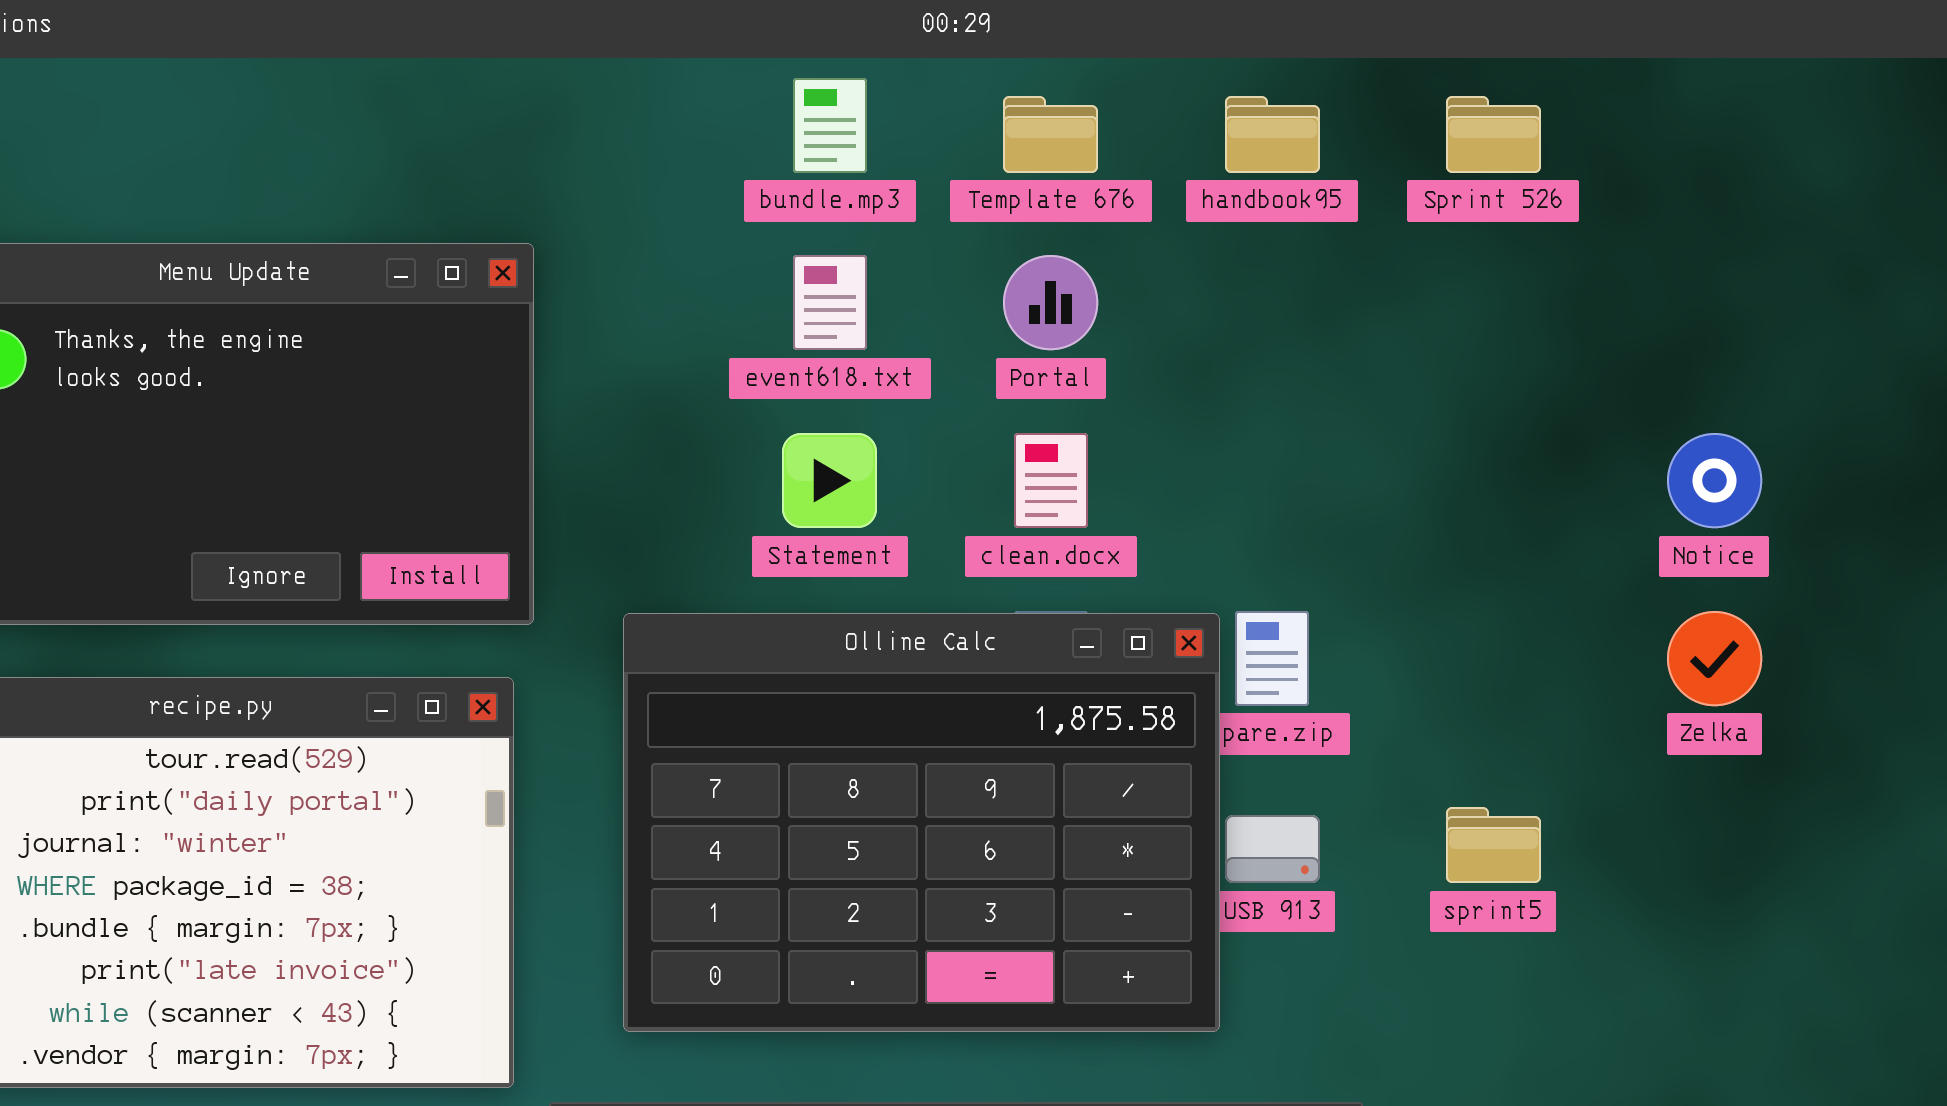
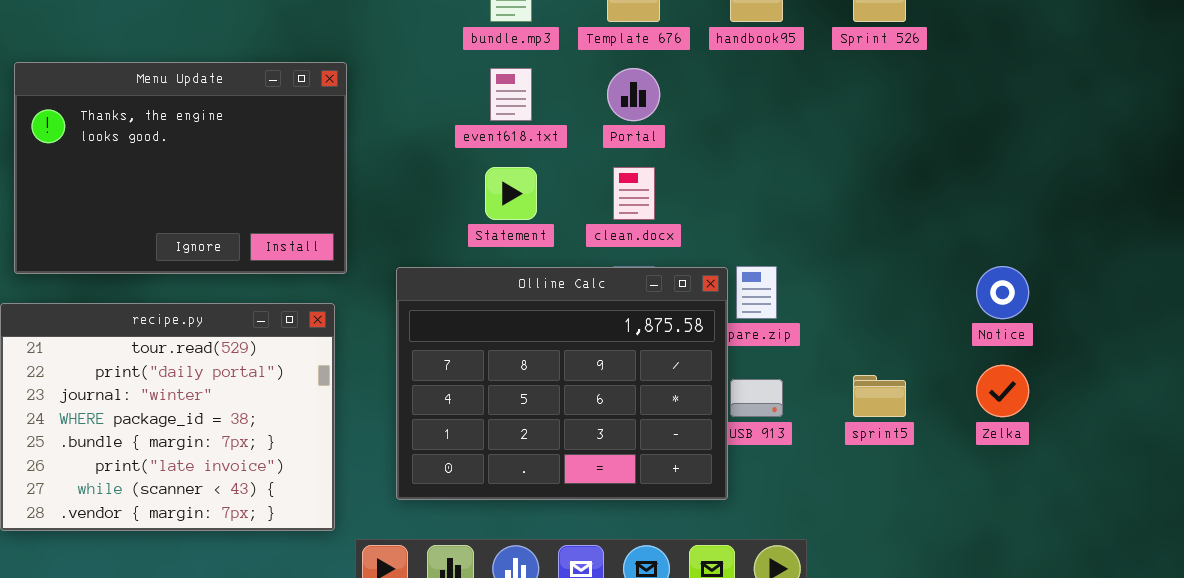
Notice: [1667,433,1762,528] -> [976,266,1029,319], moved
Zelka: [1667,611,1762,706] -> [976,365,1029,417], moved

